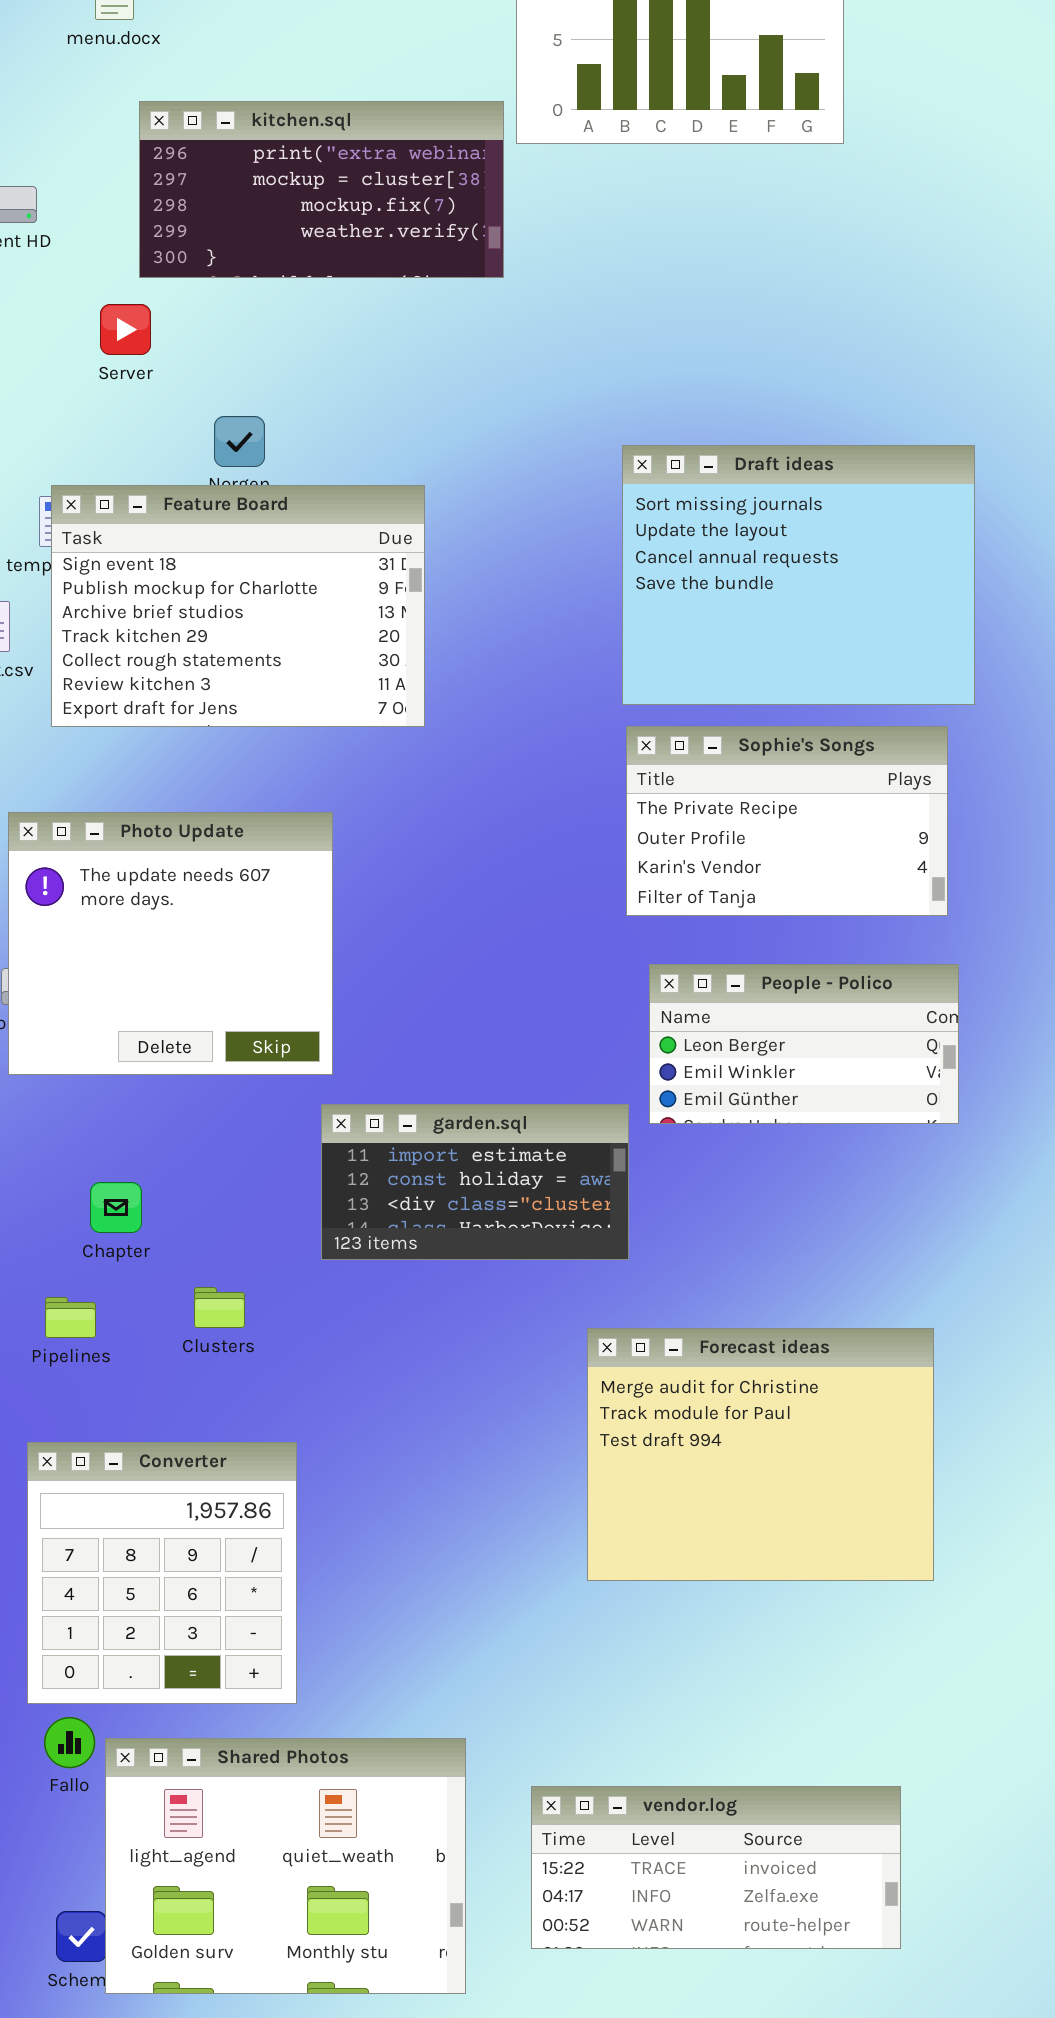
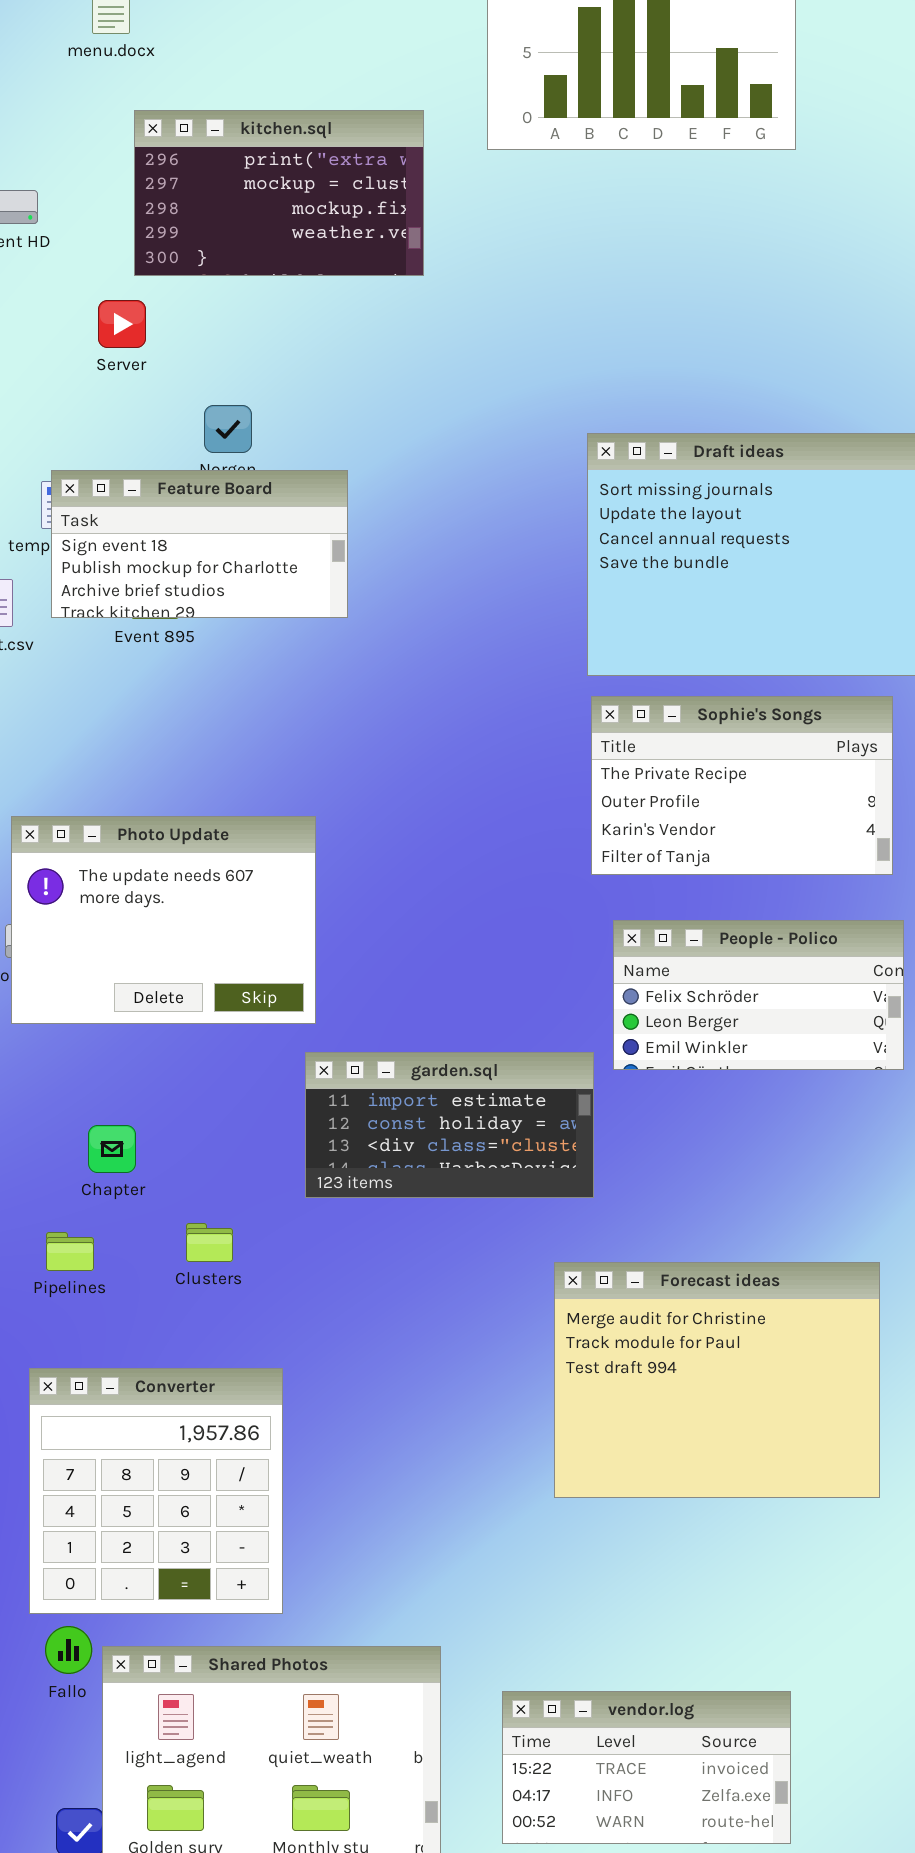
kitchen.sql: [139,101,504,278] -> [134,110,424,276], resized
Feature Board: [51,485,425,727] -> [51,470,348,618], resized
Photo Update: [8,812,333,1075] -> [11,816,316,1024], resized
People - Polico: [649,964,959,1124] -> [613,920,904,1070], scrolled up 1 row
vendor.log: [531,1786,901,1949] -> [502,1691,791,1844], resized

